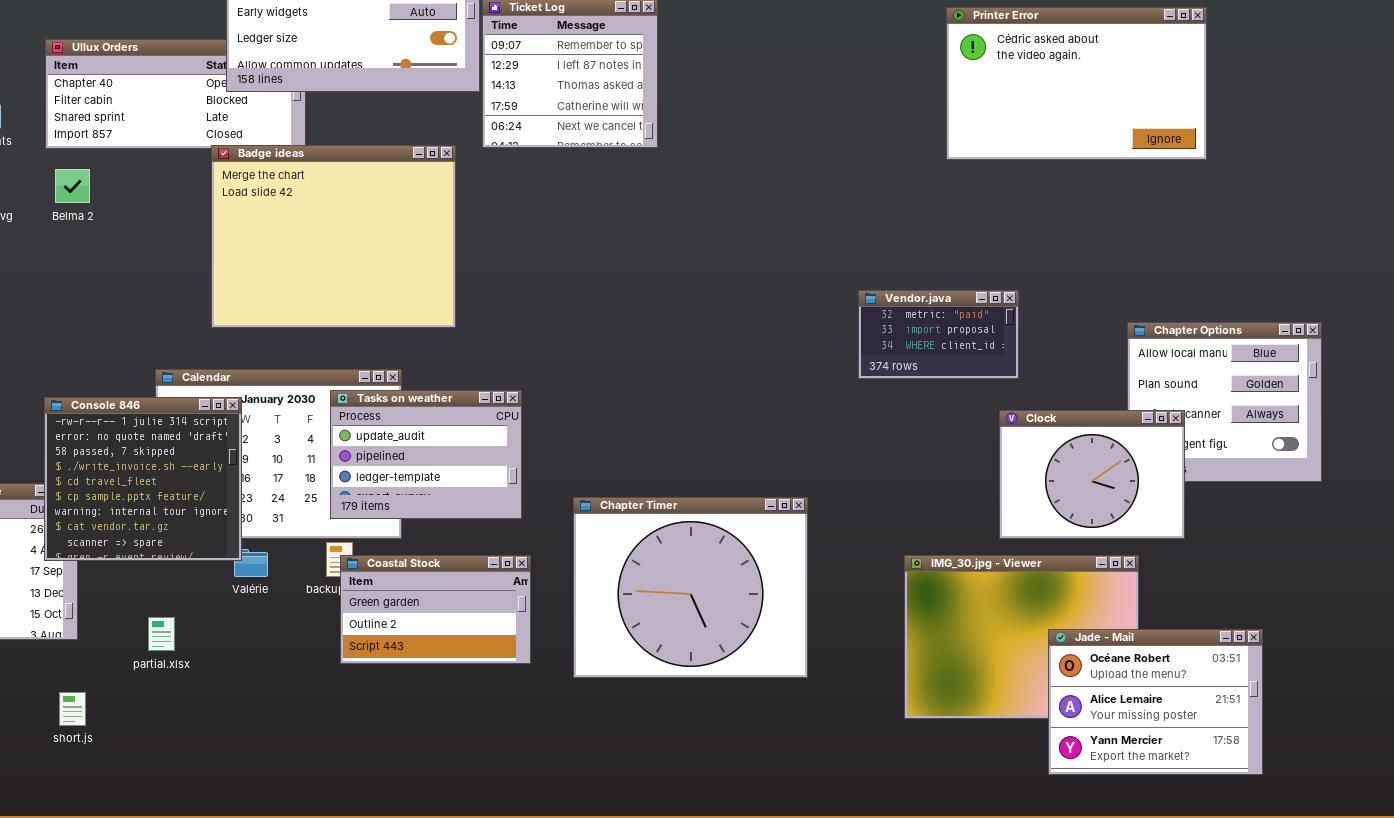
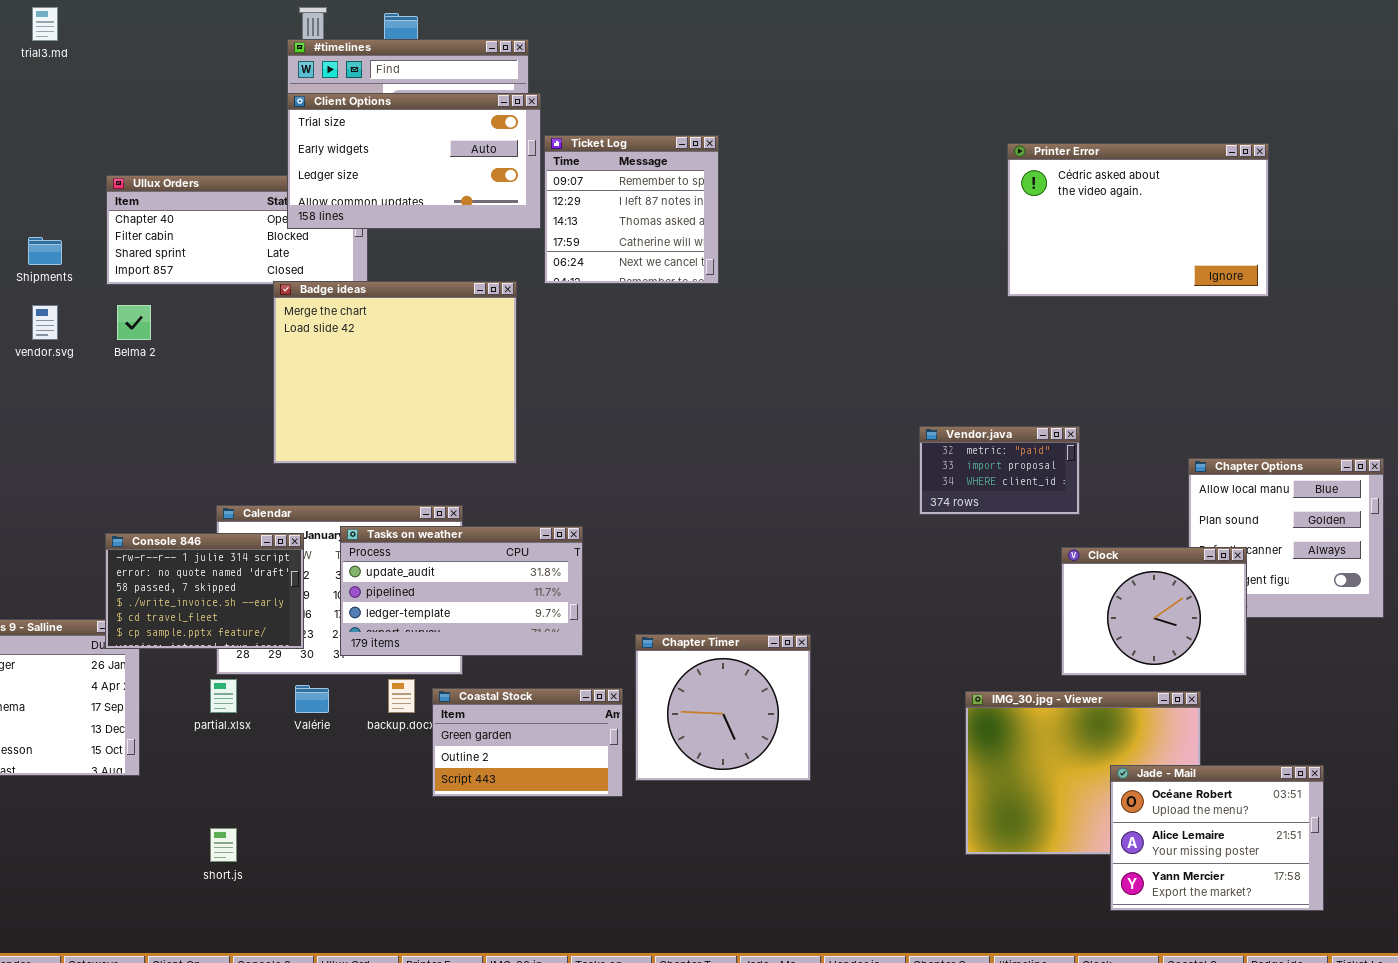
Tasks on weather: [330,390,522,519] -> [340,526,583,656], resized
Console 846: [44,397,242,561] -> [105,533,304,649], resized
Chapter Timer: [573,497,808,678] -> [635,634,811,781], resized
Coastal Stock: [340,555,531,664] -> [432,688,623,797], moved
partial.xlsx: [148,617,175,651] -> [210,679,237,713], moved
short.js: [59,692,86,726] -> [210,828,237,862], moved

